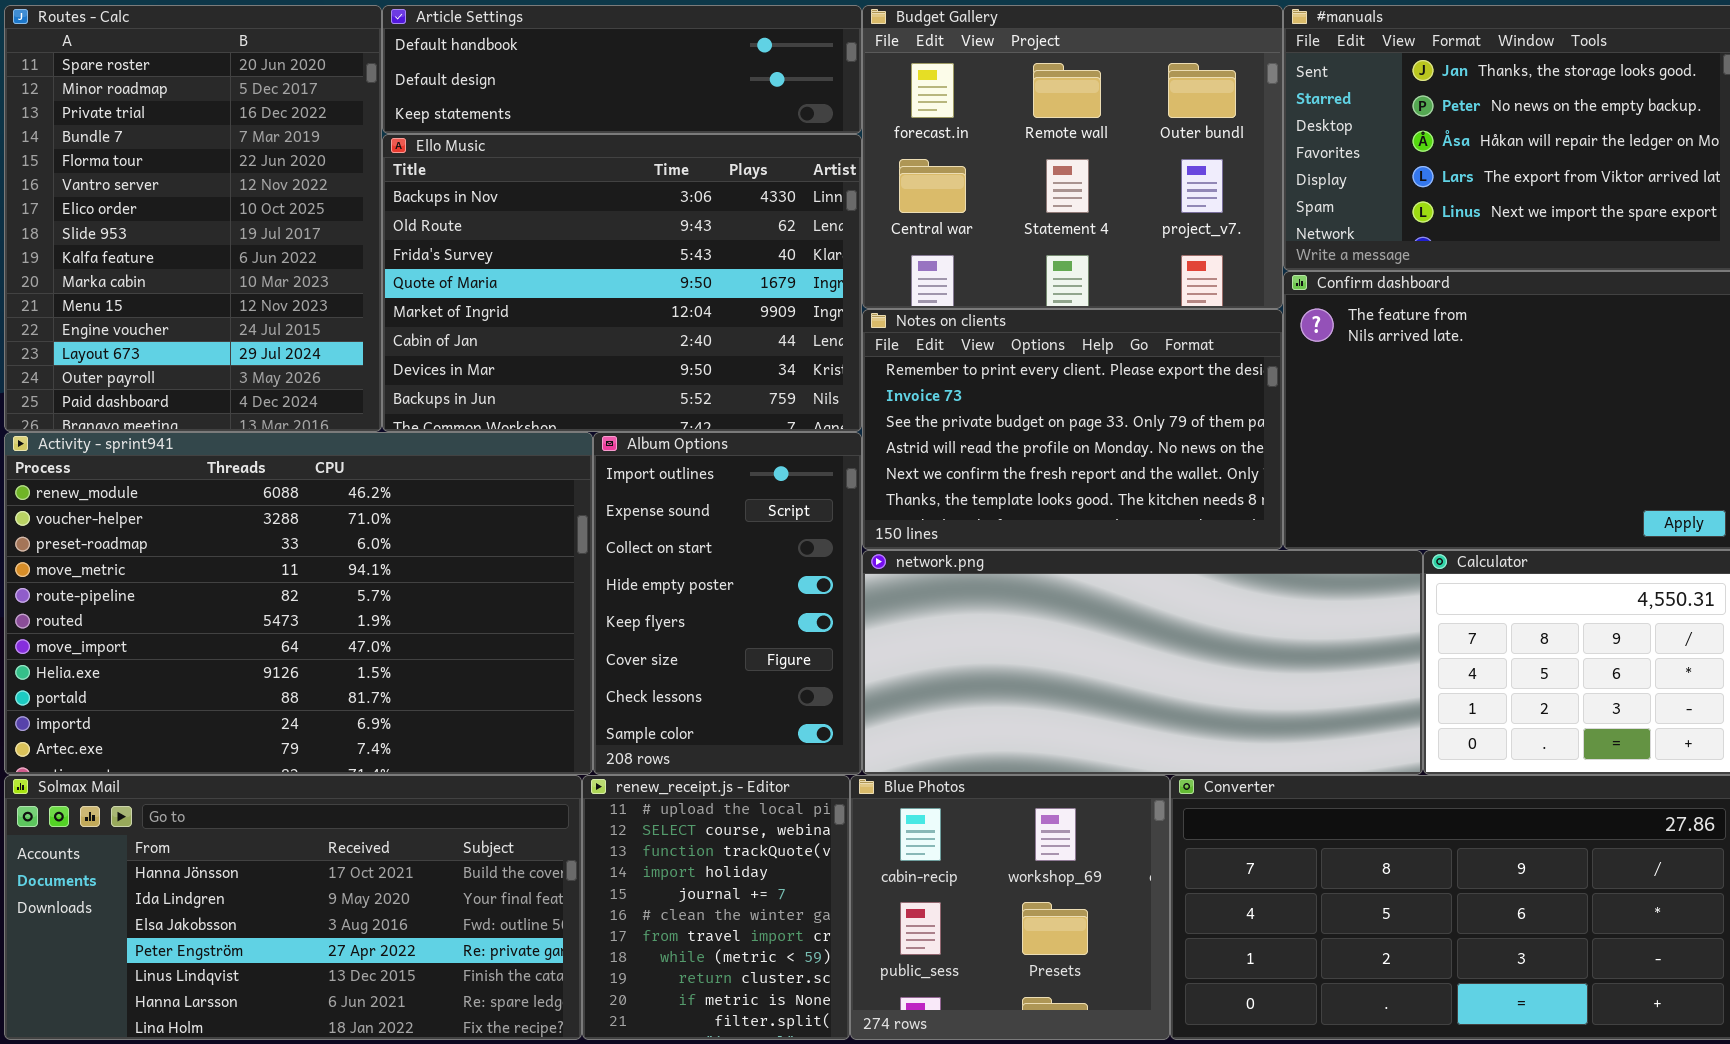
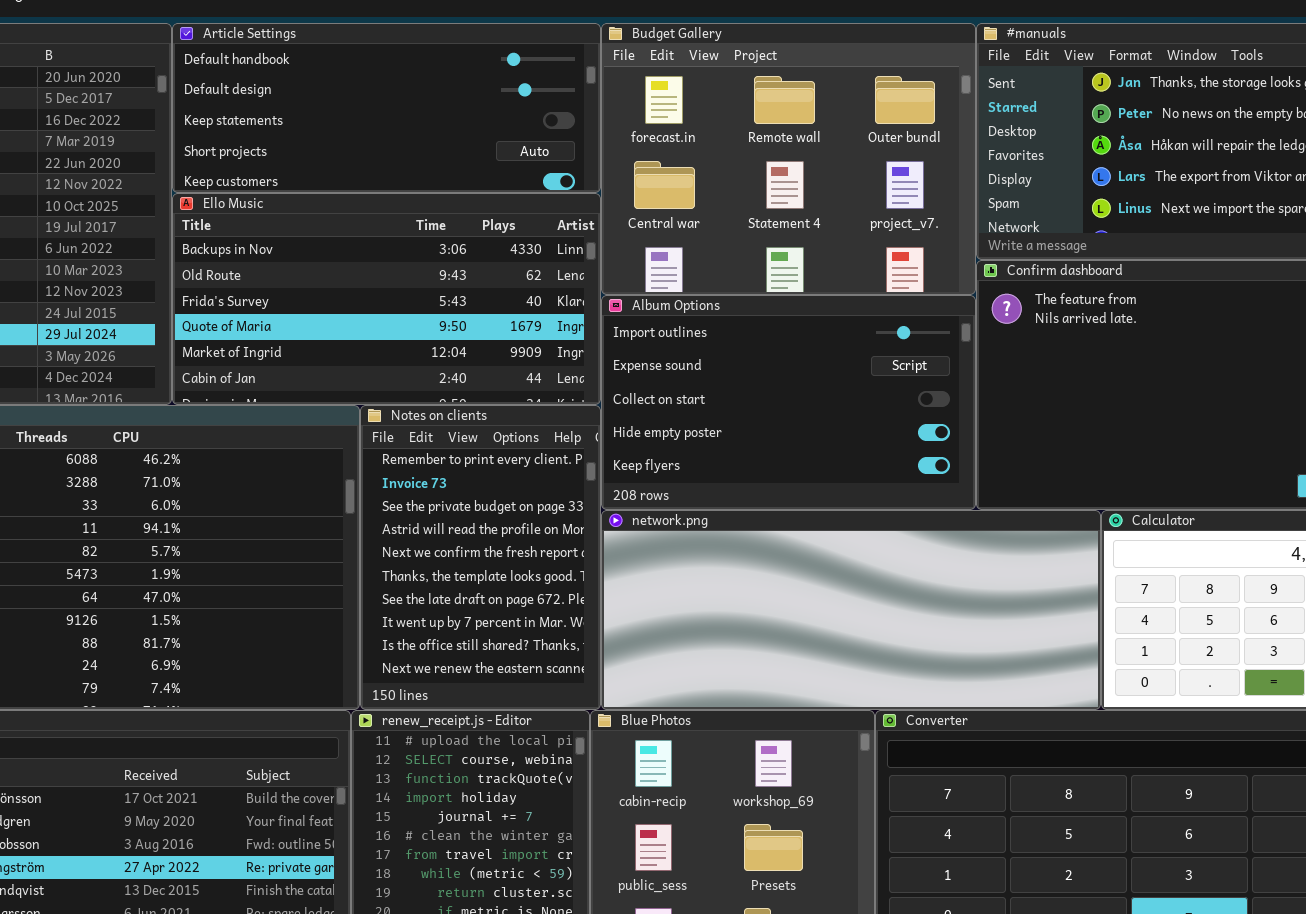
Article Settings: [382,5,862,134] -> [172,23,601,193], resized
Ello Music: [382,134,862,432] -> [172,193,601,405], resized
Notes on clients: [862,309,1283,550] -> [360,405,601,710], moved, resized
Album Options: [593,432,862,775] -> [601,295,976,510], moved, resized

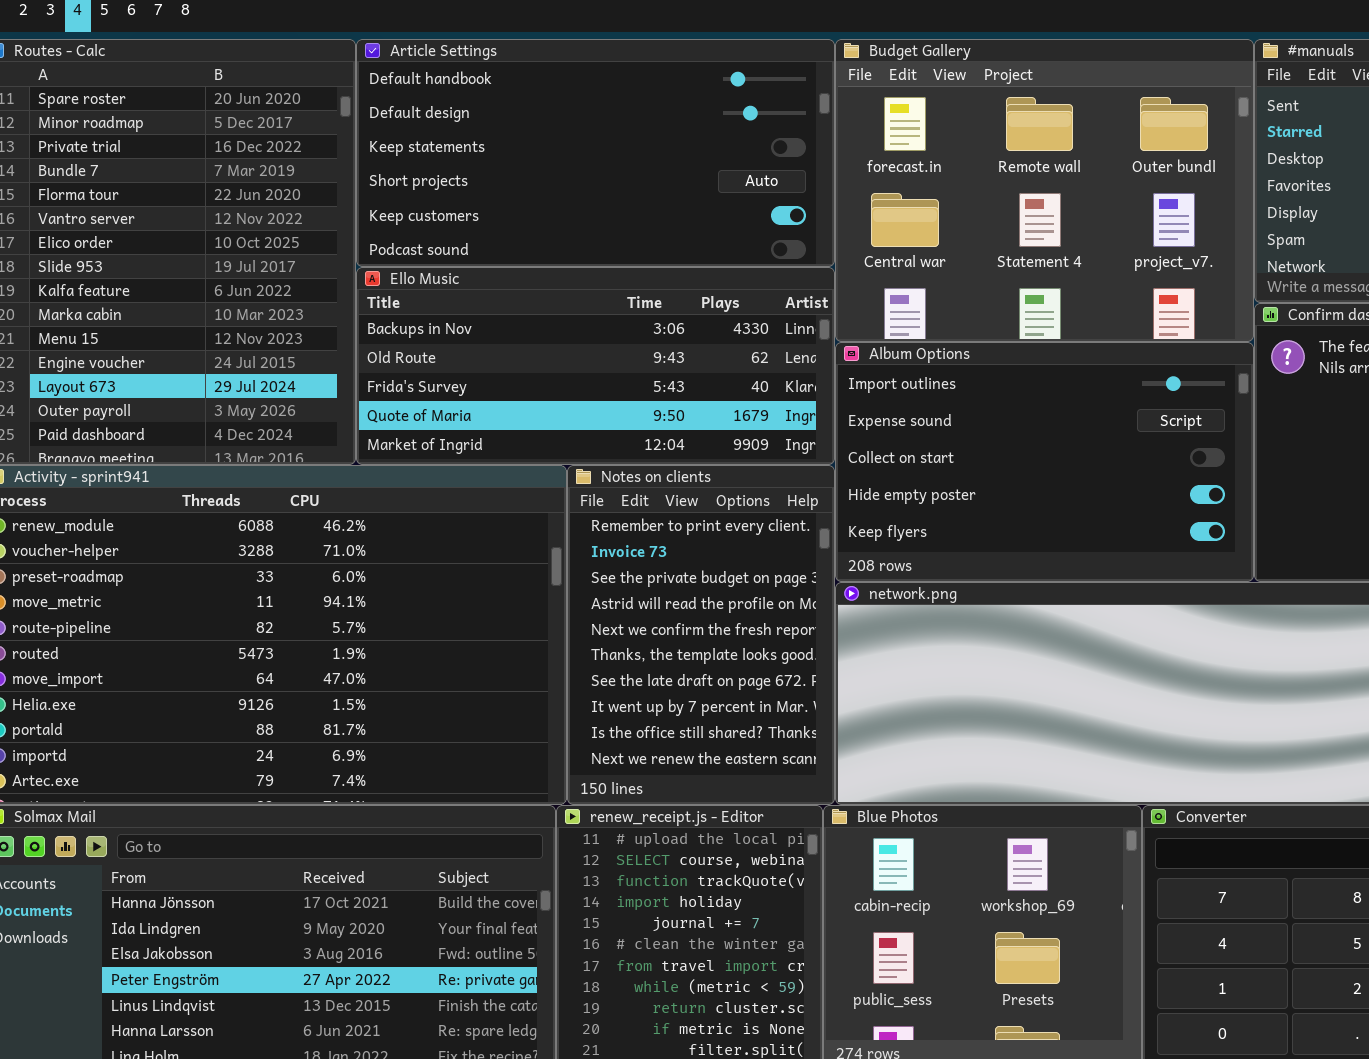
Article Settings: [172,23,601,193] -> [356,39,835,267], resized
Ello Music: [172,193,601,405] -> [356,267,835,465], resized

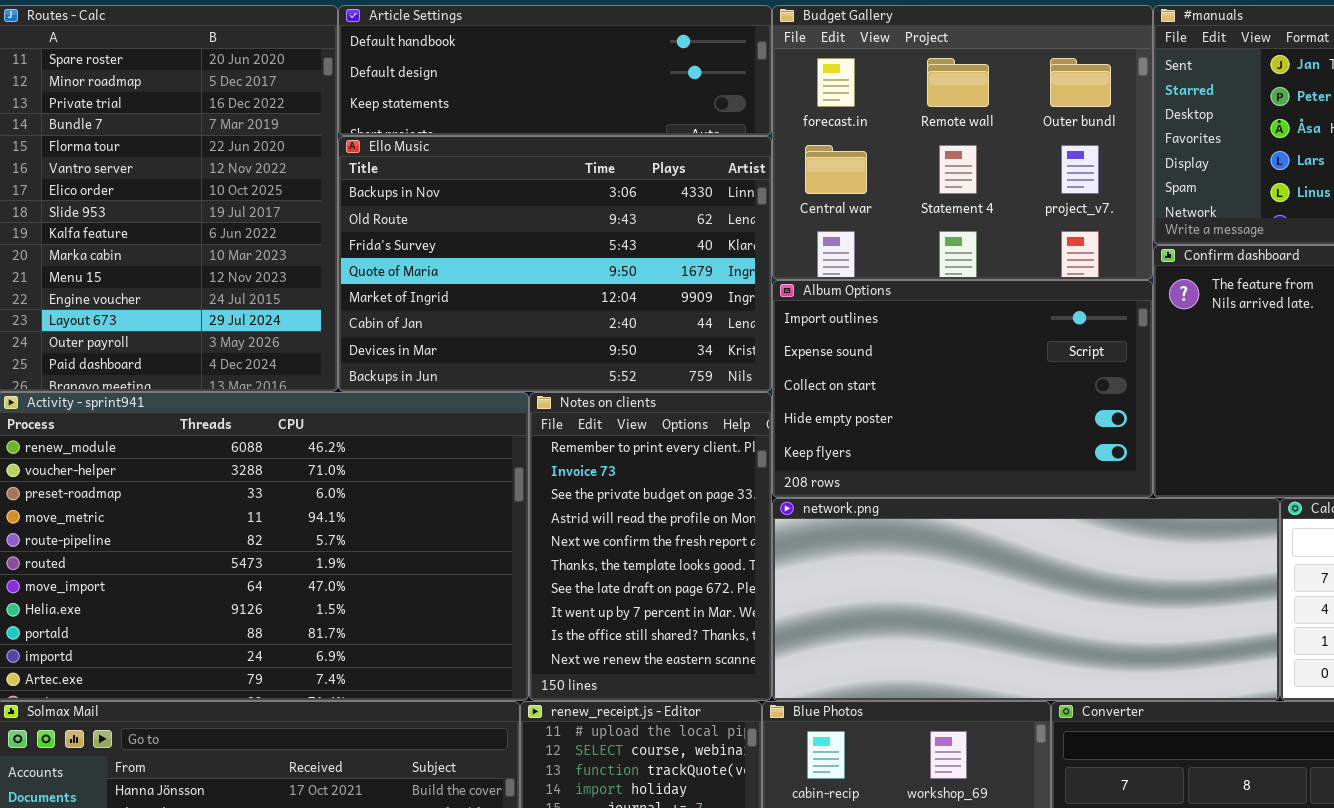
Article Settings: [356,39,835,267] -> [338,5,772,136], resized
Ello Music: [356,267,835,465] -> [338,136,772,392], resized

